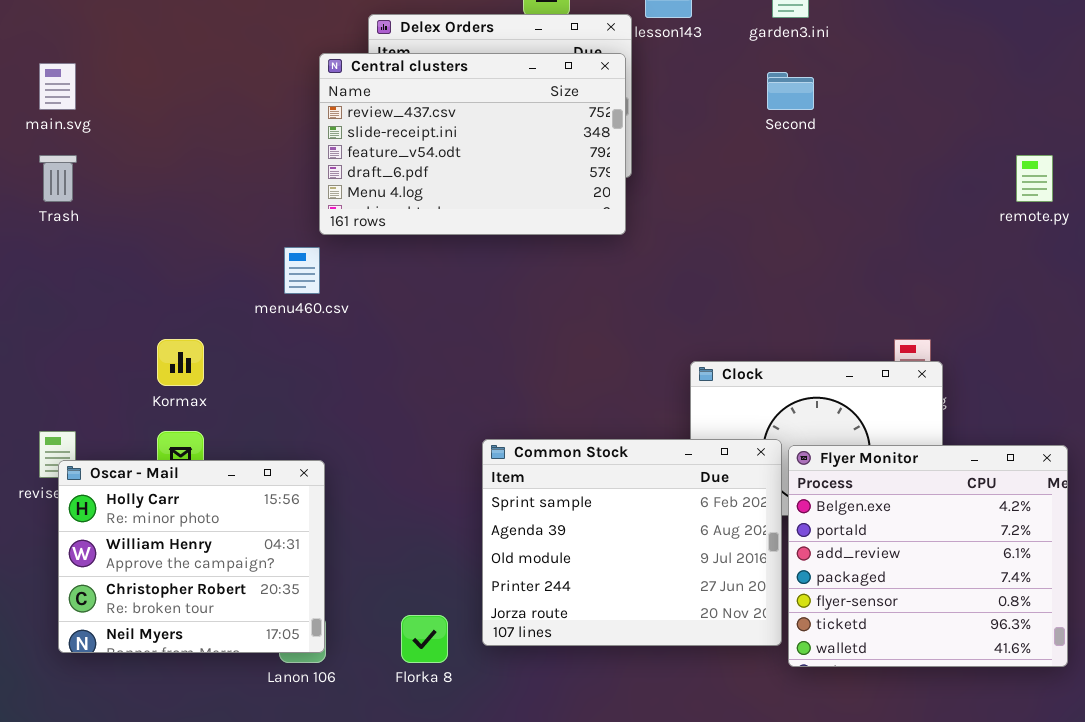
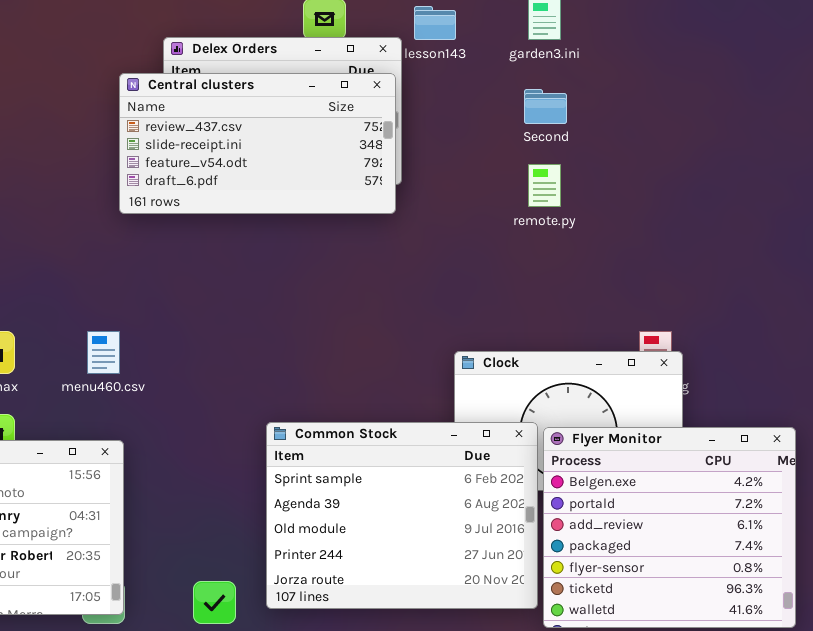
Central clusters: [319,53,626,235] -> [119,73,396,214], resized
remote.py: [1016,155,1053,202] -> [528,164,561,207], moved
menu460.csv: [284,247,320,294] -> [87,331,120,374], moved

